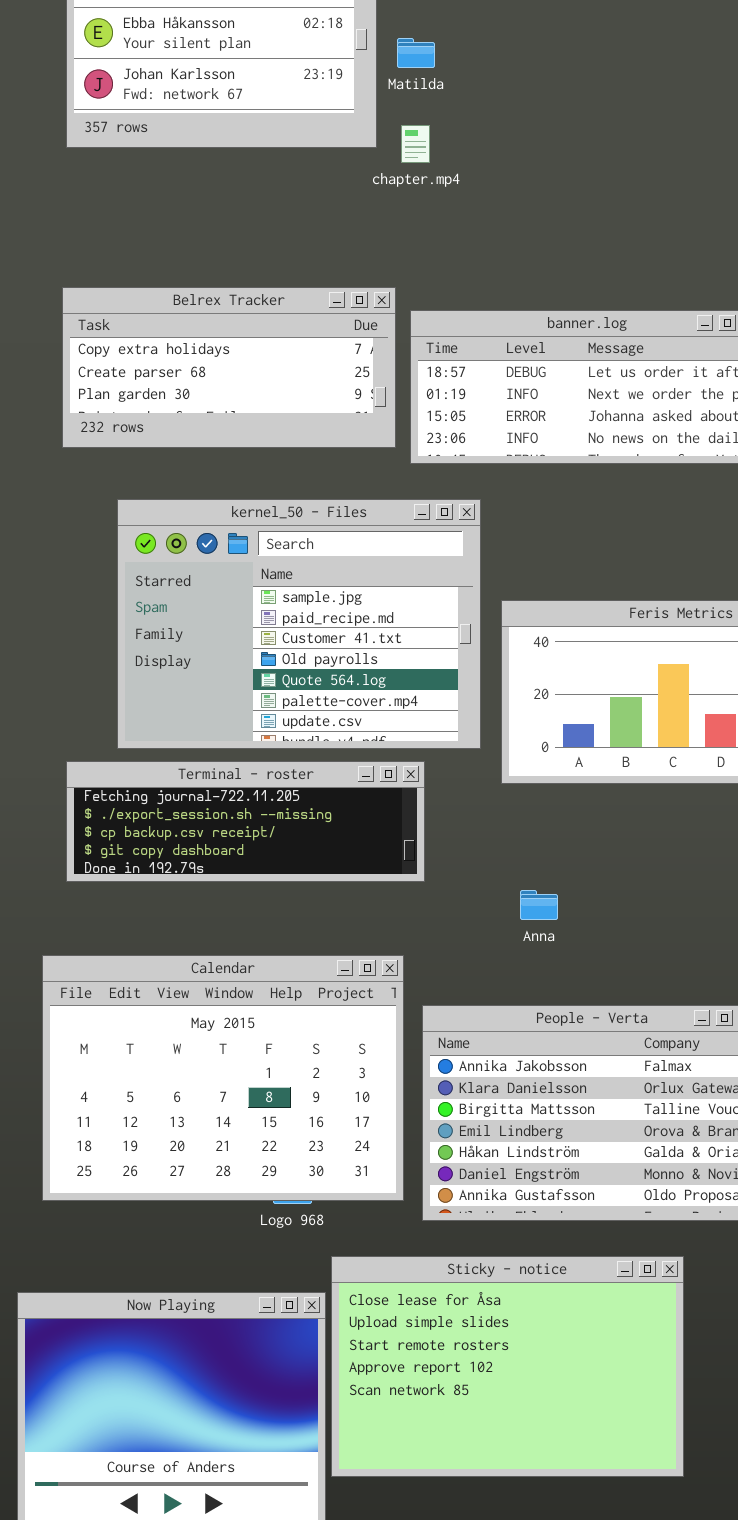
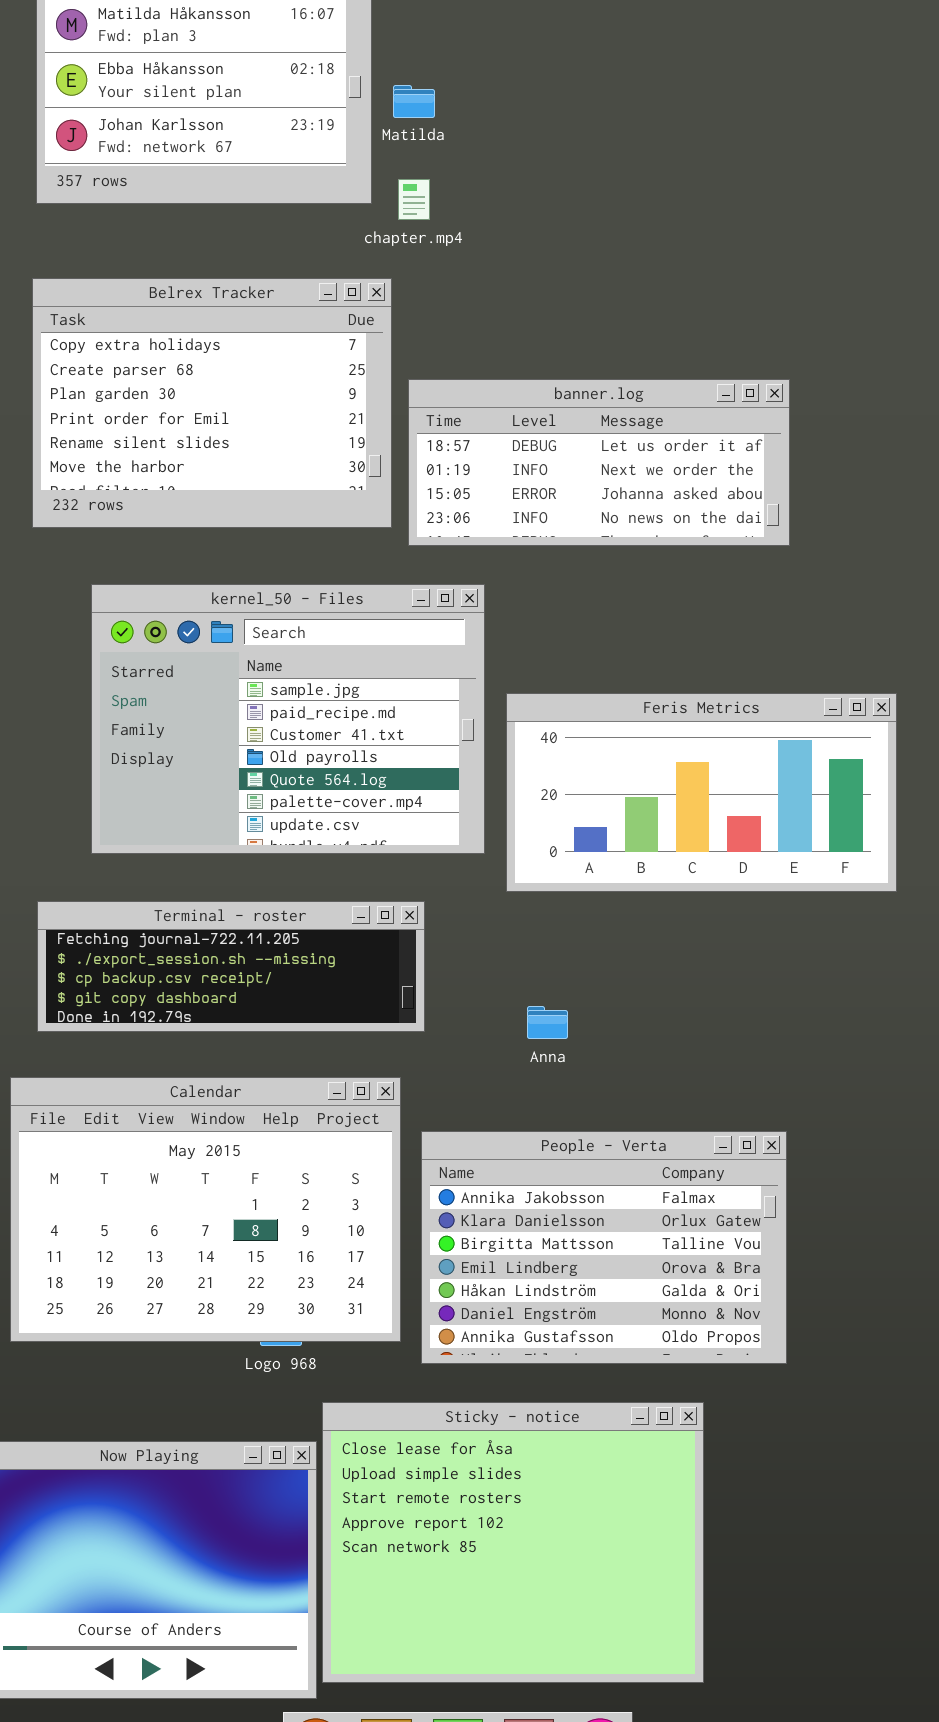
Belrex Tracker: [62,287,396,448] -> [32,278,392,528], resized
Terminal - roster: [66,761,425,882] -> [37,901,425,1032], moved
Sticky - notice: [331,1256,684,1477] -> [322,1402,704,1683], resized

